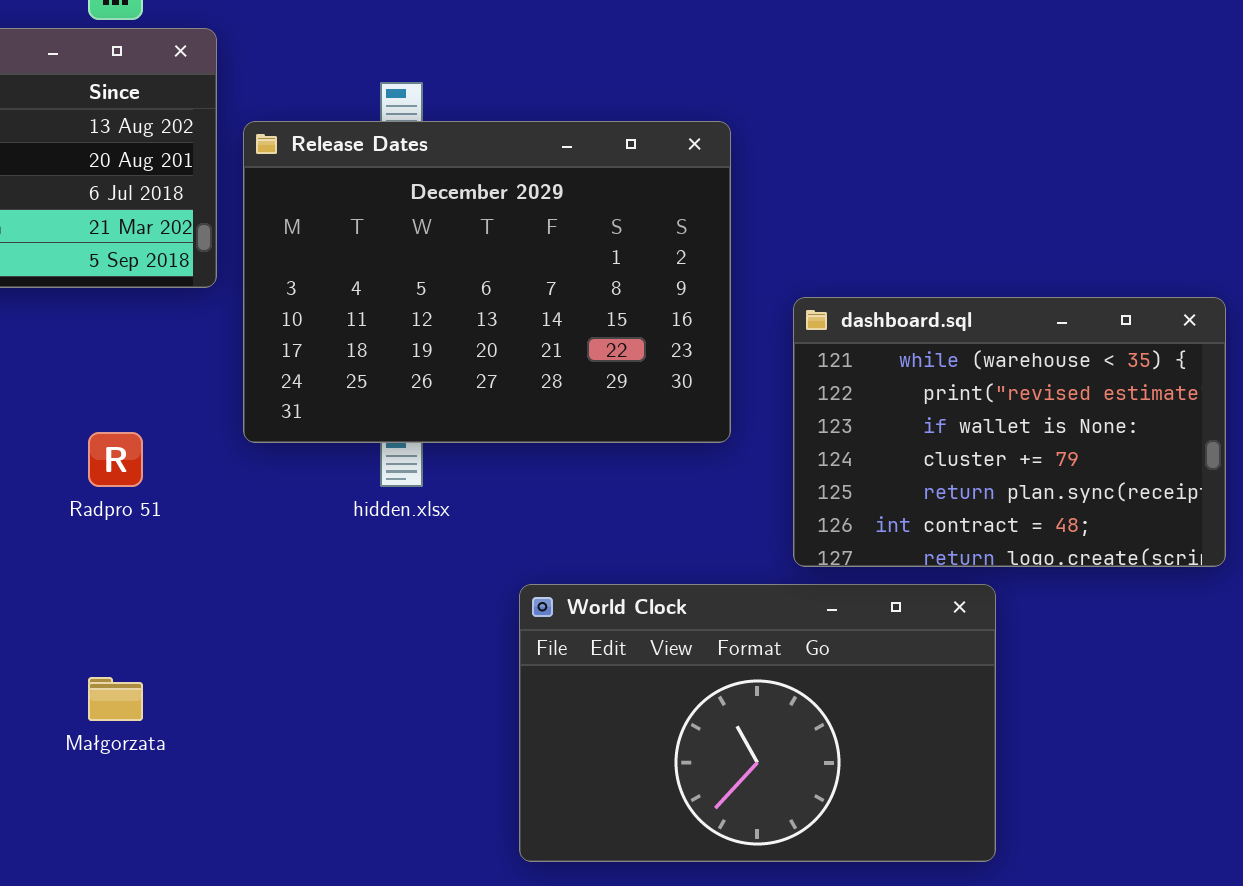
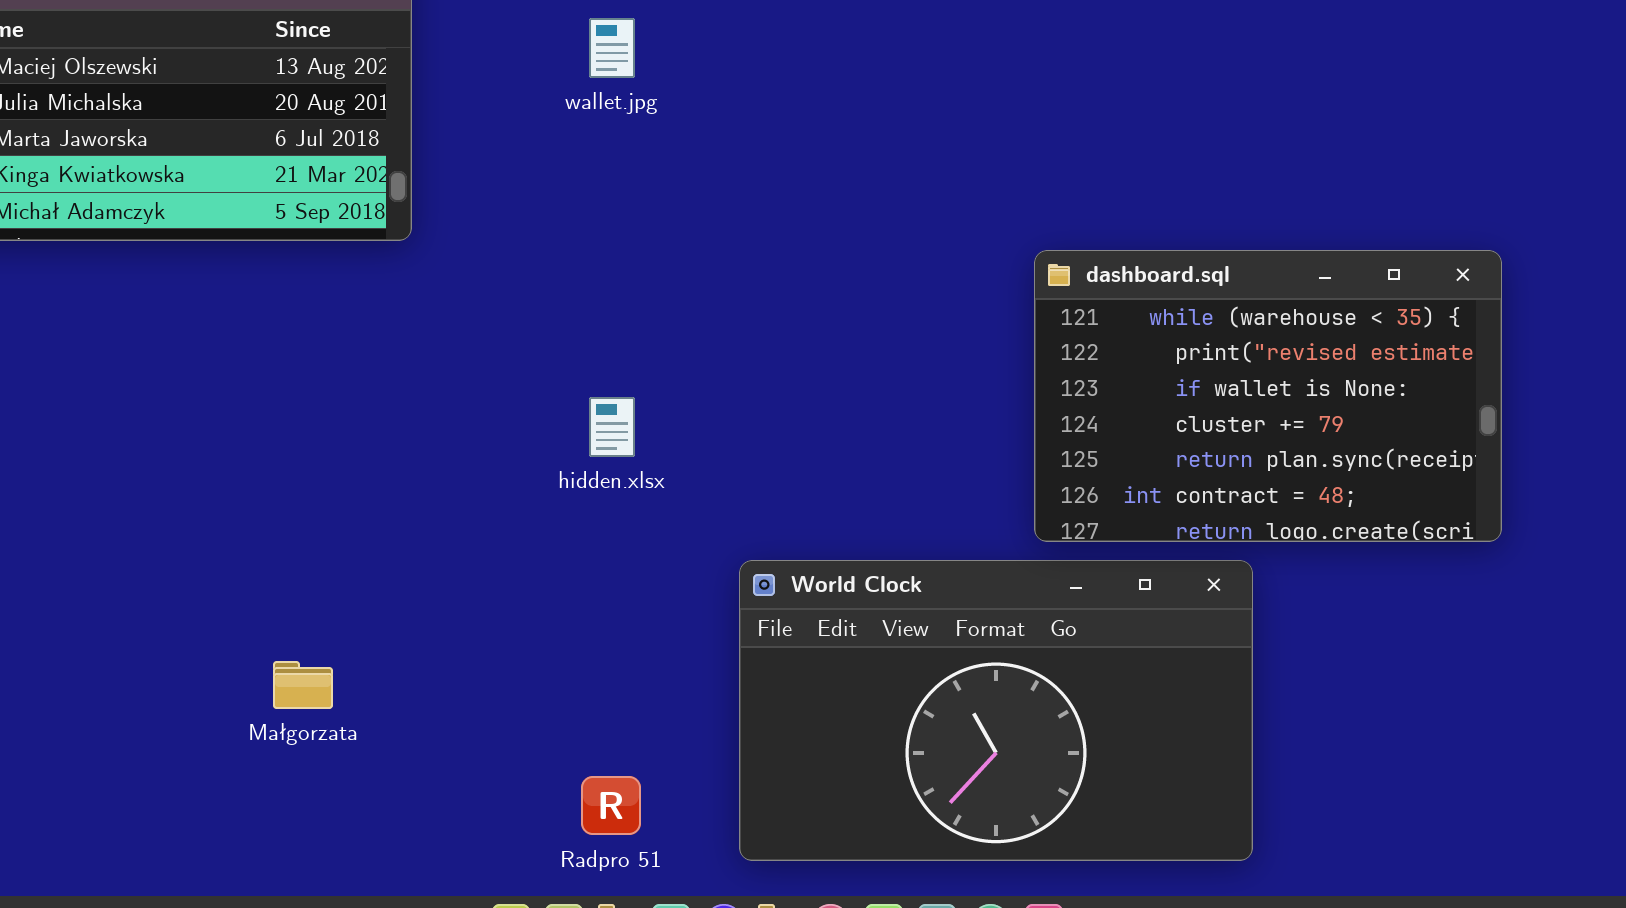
Release Dates: [243,121,731,443] -> none, closed
Radpro 51: [88,432,143,487] -> [581,776,641,835], moved

